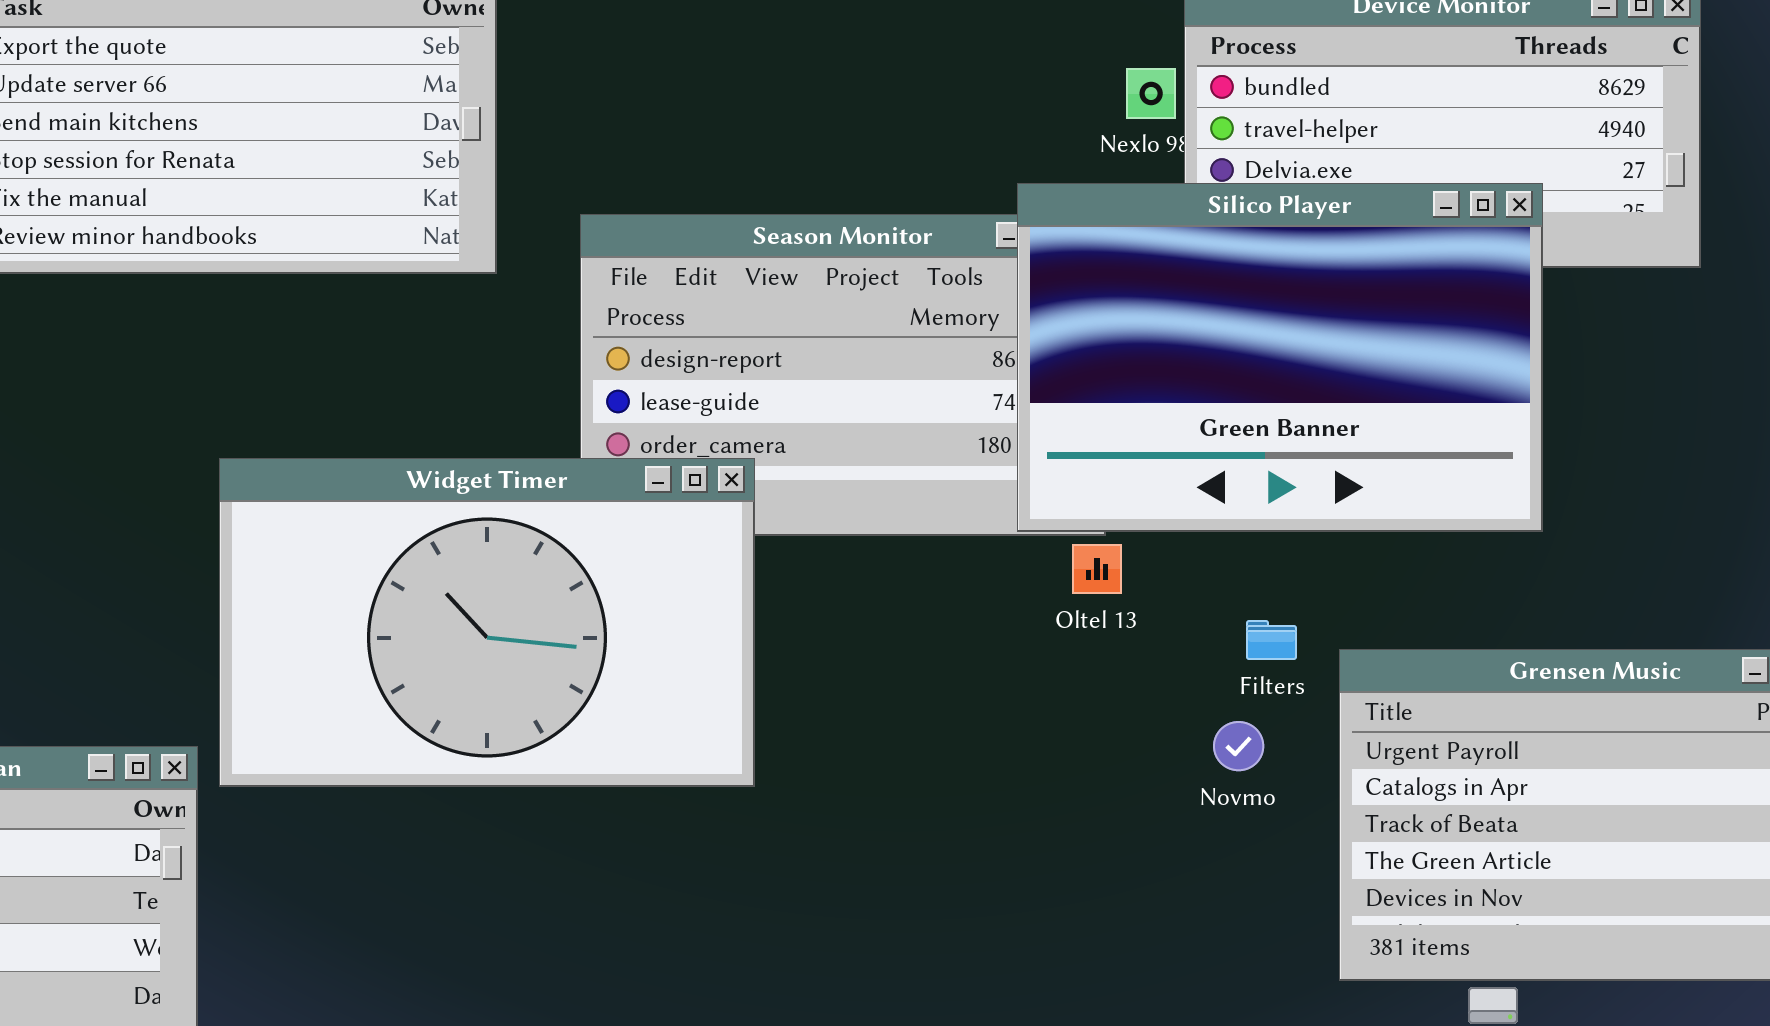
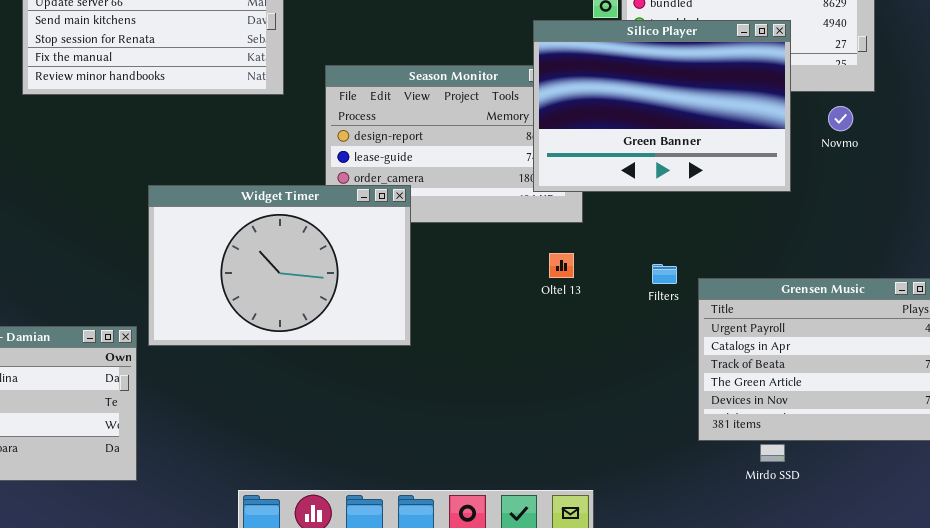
Silico Player: [1017,183,1543,532] -> [533,20,791,192], moved
Oltel 13: [1072,544,1122,594] -> [549,253,574,278], moved
Novmo: [1213,721,1264,771] -> [828,106,853,131], moved

